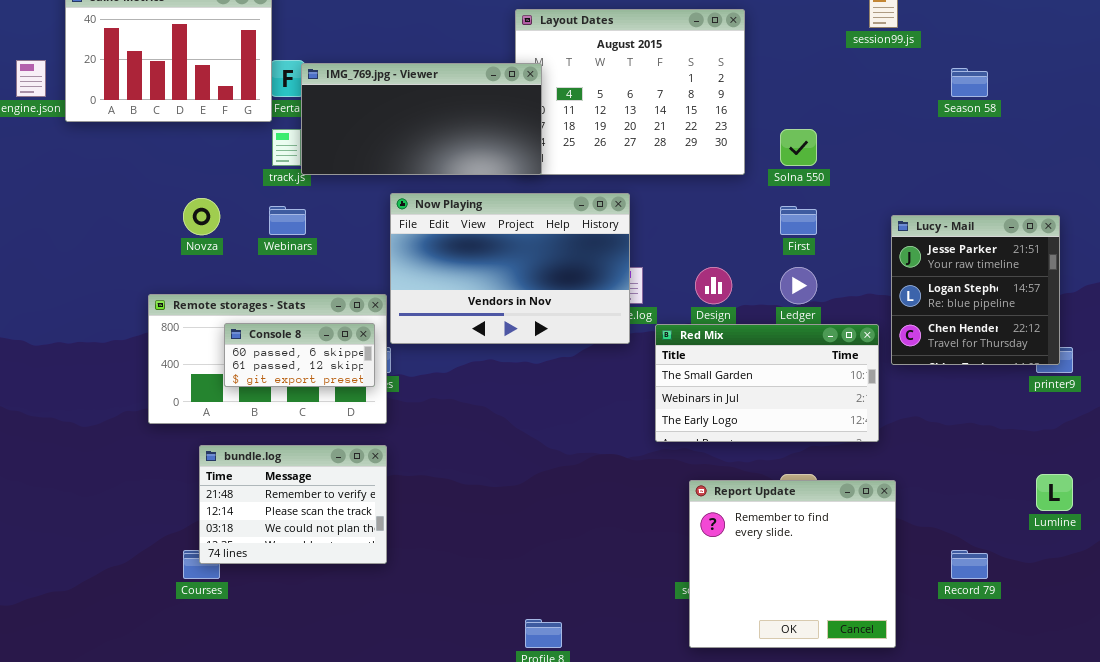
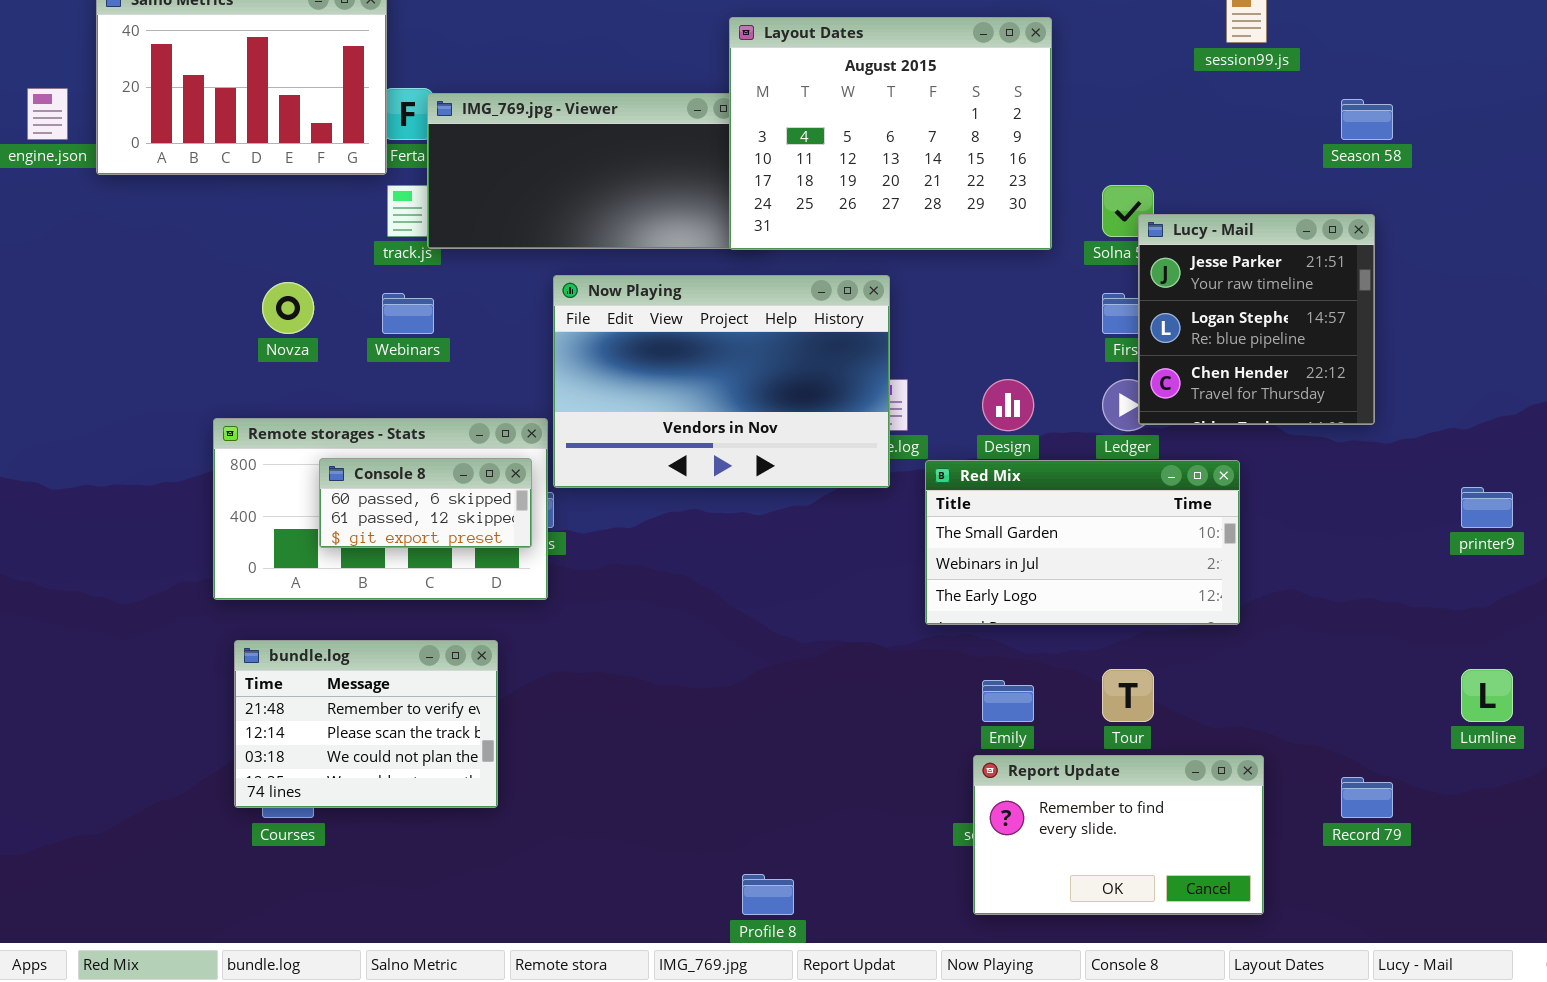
Layout Dates: [515,9,745,175] -> [729,17,1052,250], raised
Lucy - Mail: [891,215,1060,365] -> [1138,214,1375,425], moved
bundle.log: [199,445,387,564] -> [234,640,498,808], moved
Report Update: [689,480,896,648] -> [973,755,1264,915], resized

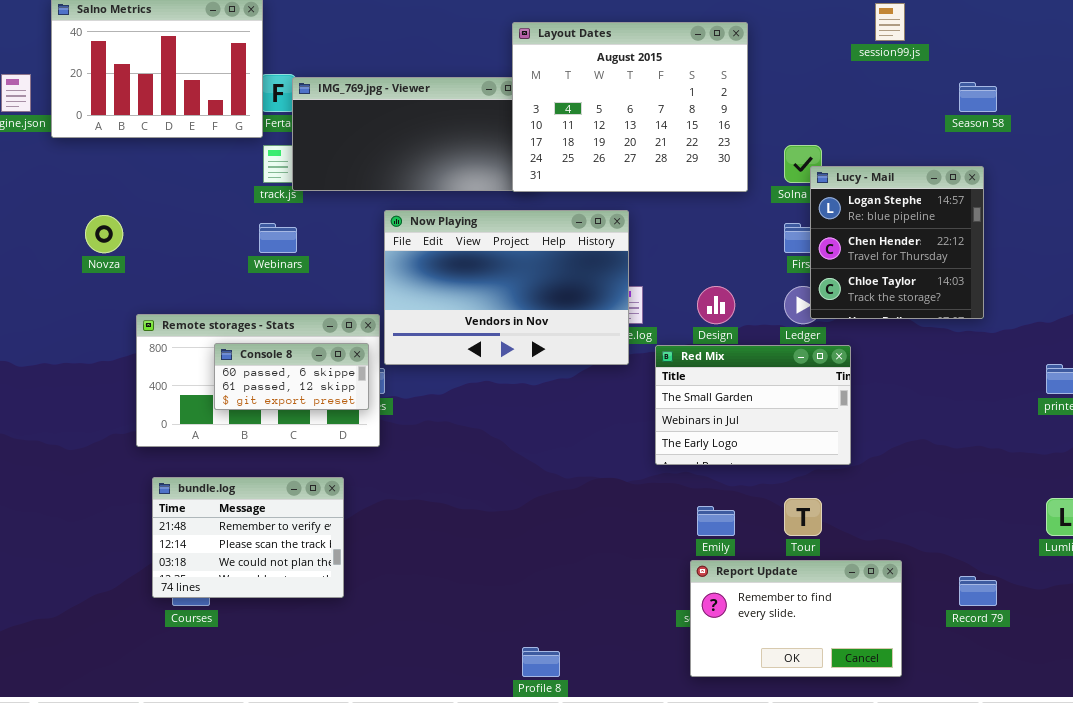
Lucy - Mail: [1138,214,1375,425] -> [810,166,984,319], scrolled down 1 row
Novza: [262,282,314,334] -> [85,215,123,253], moved
Red Mix: [925,460,1240,625] -> [655,345,851,465], resized

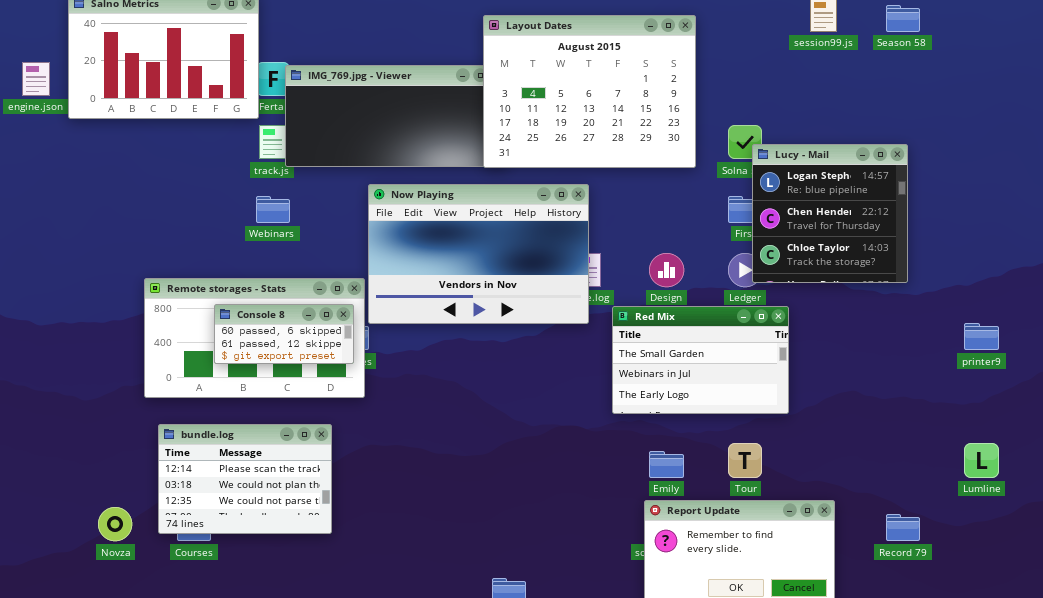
Season 58: [959,82,997,112] -> [886,5,920,32], moved
Novza: [85,215,123,253] -> [98,507,132,541], moved
bundle.log: [152,477,344,598] -> [158,424,332,534], scrolled down 1 row

